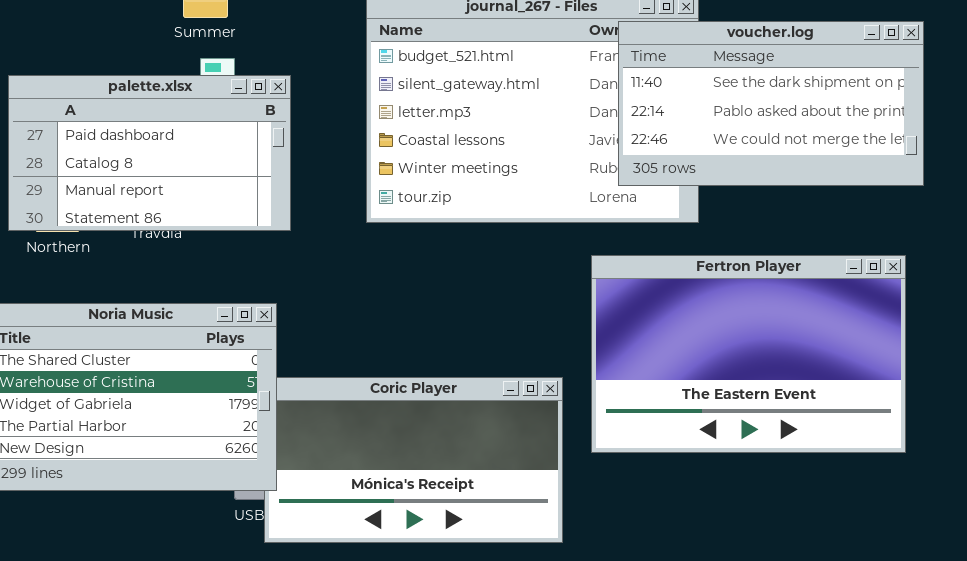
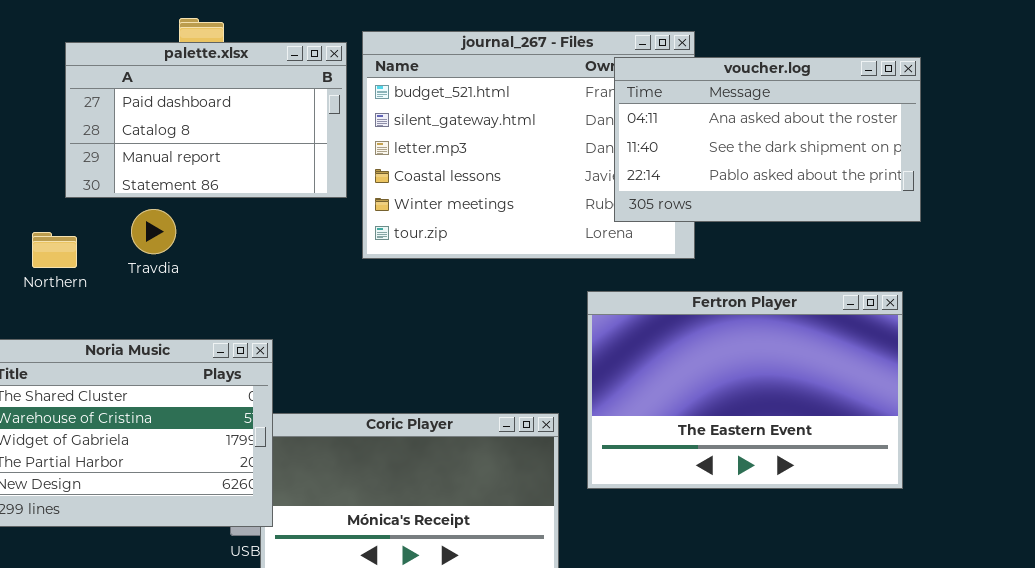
voucher.log: [618,21,924,186] -> [614,57,921,222], scrolled up 1 row
palette.xlsx: [8,75,291,231] -> [65,42,347,198], moved

